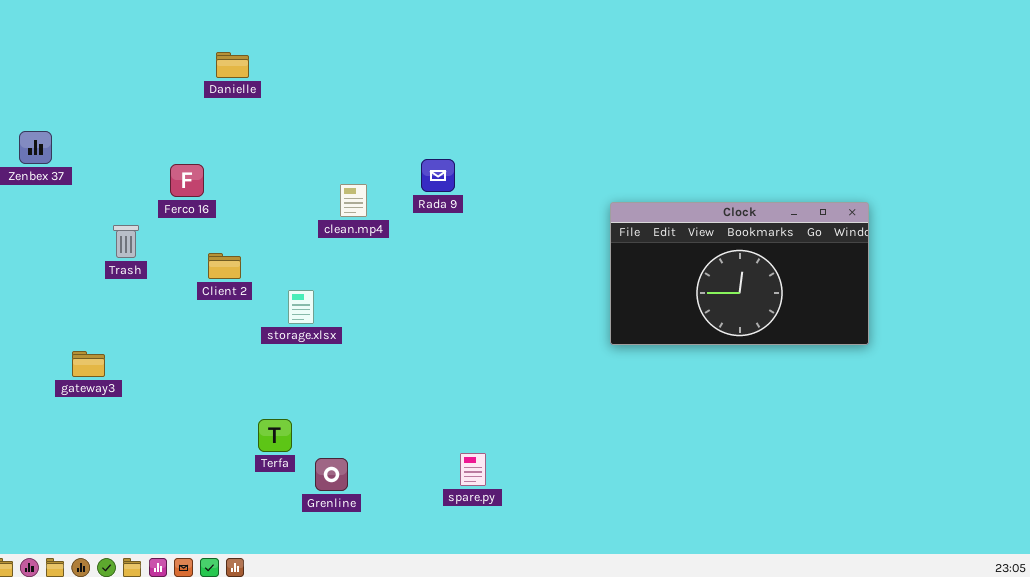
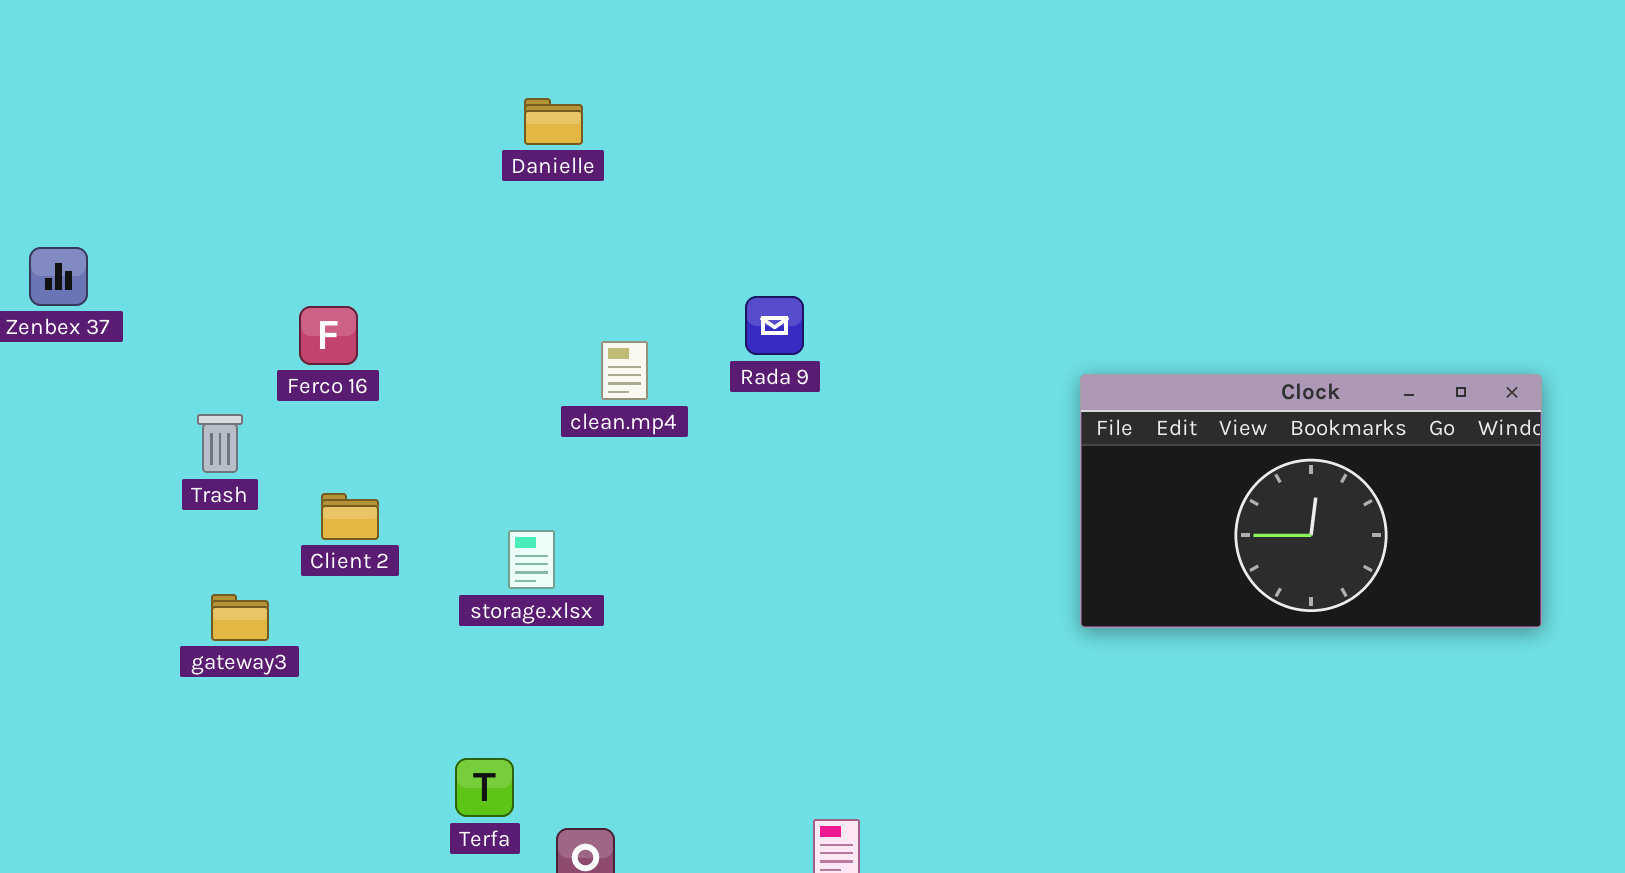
Danielle: [216,52,249,78] -> [524,98,583,145], moved
Client 2: [208,253,241,279] -> [321,493,379,540], moved
gateway3: [72,351,105,377] -> [211,594,269,641], moved

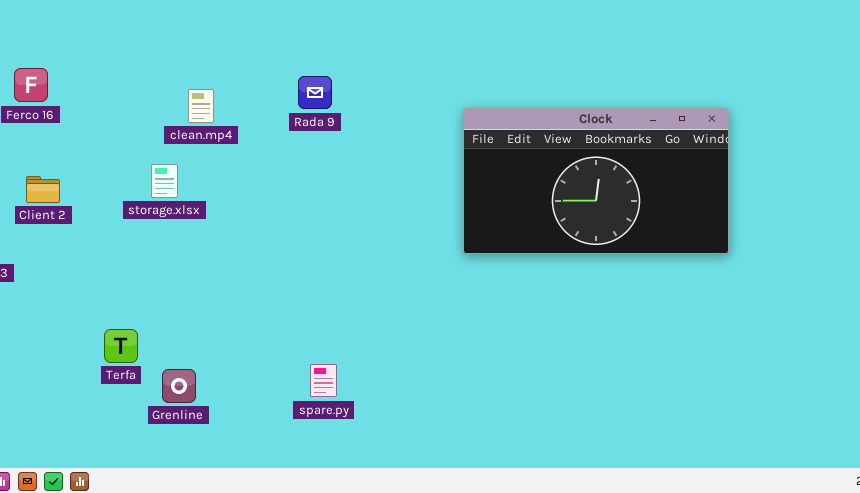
Rada 9: [745,296,804,355] -> [298,76,332,109], moved
storage.xlsx: [508,530,555,589] -> [151,164,178,198], moved

